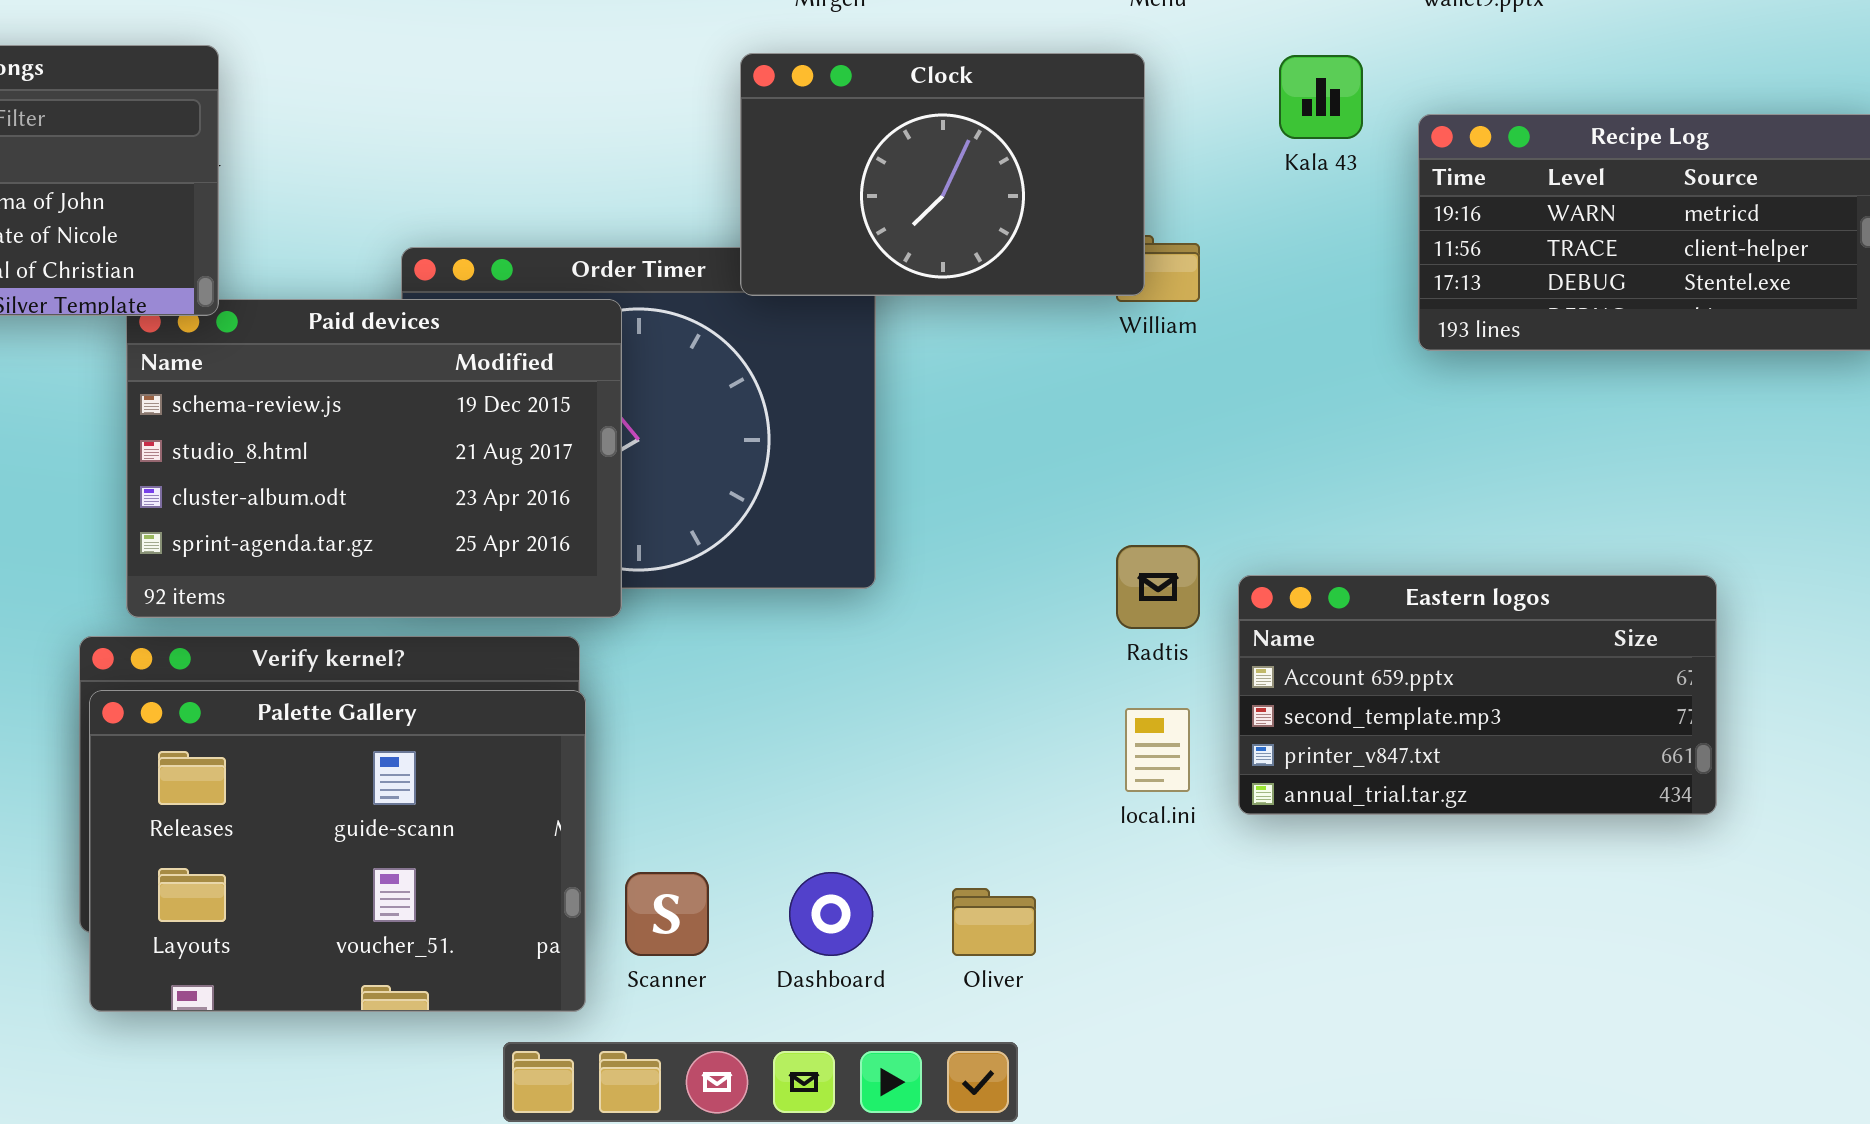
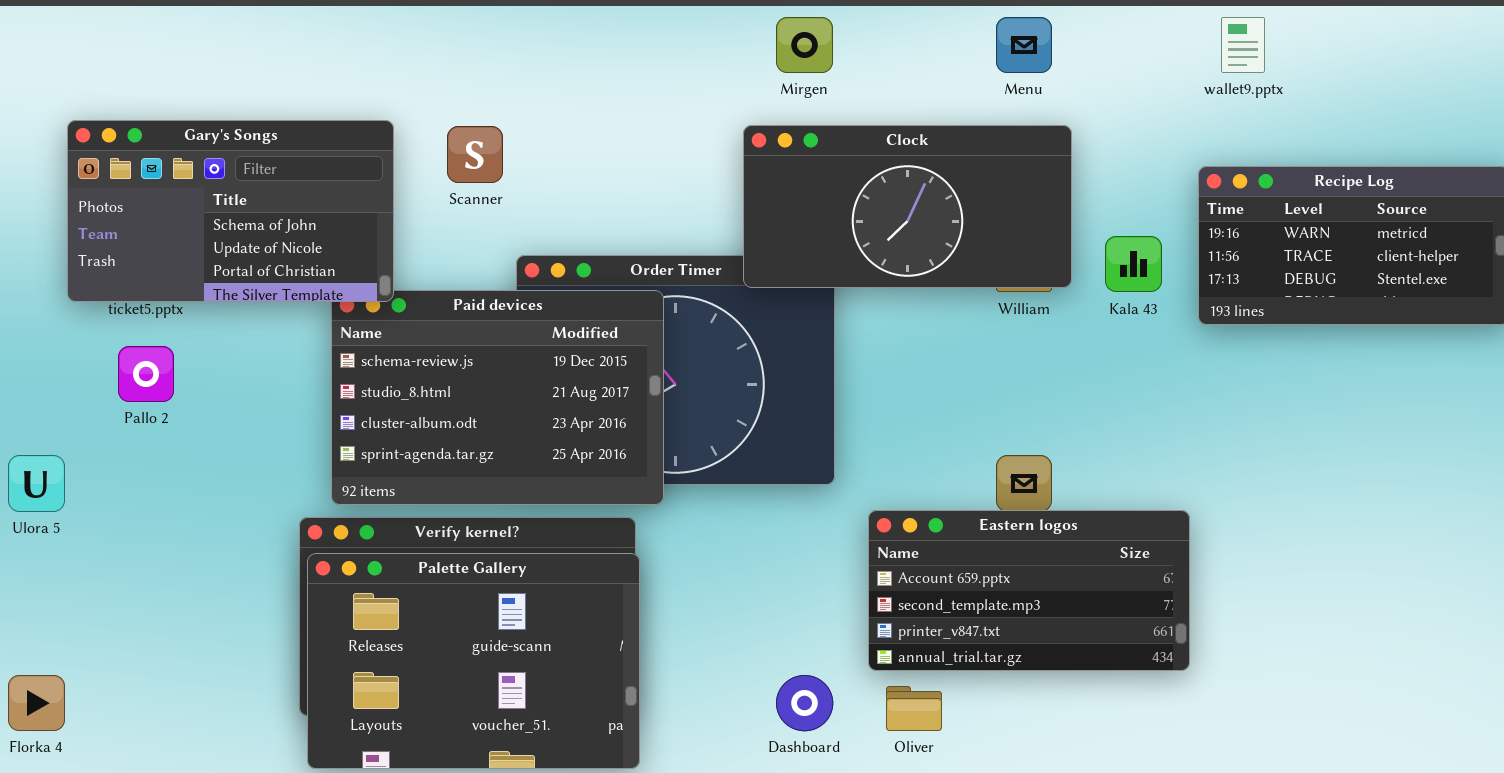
Clock: [740,53,1145,296] -> [743,125,1072,288], resized
Kala 43: [1279,55,1363,139] -> [1105,236,1162,292], moved
Eastern logos: [1238,575,1717,815] -> [868,510,1190,671], moved
Scanner: [625,872,709,956] -> [447,126,503,183], moved

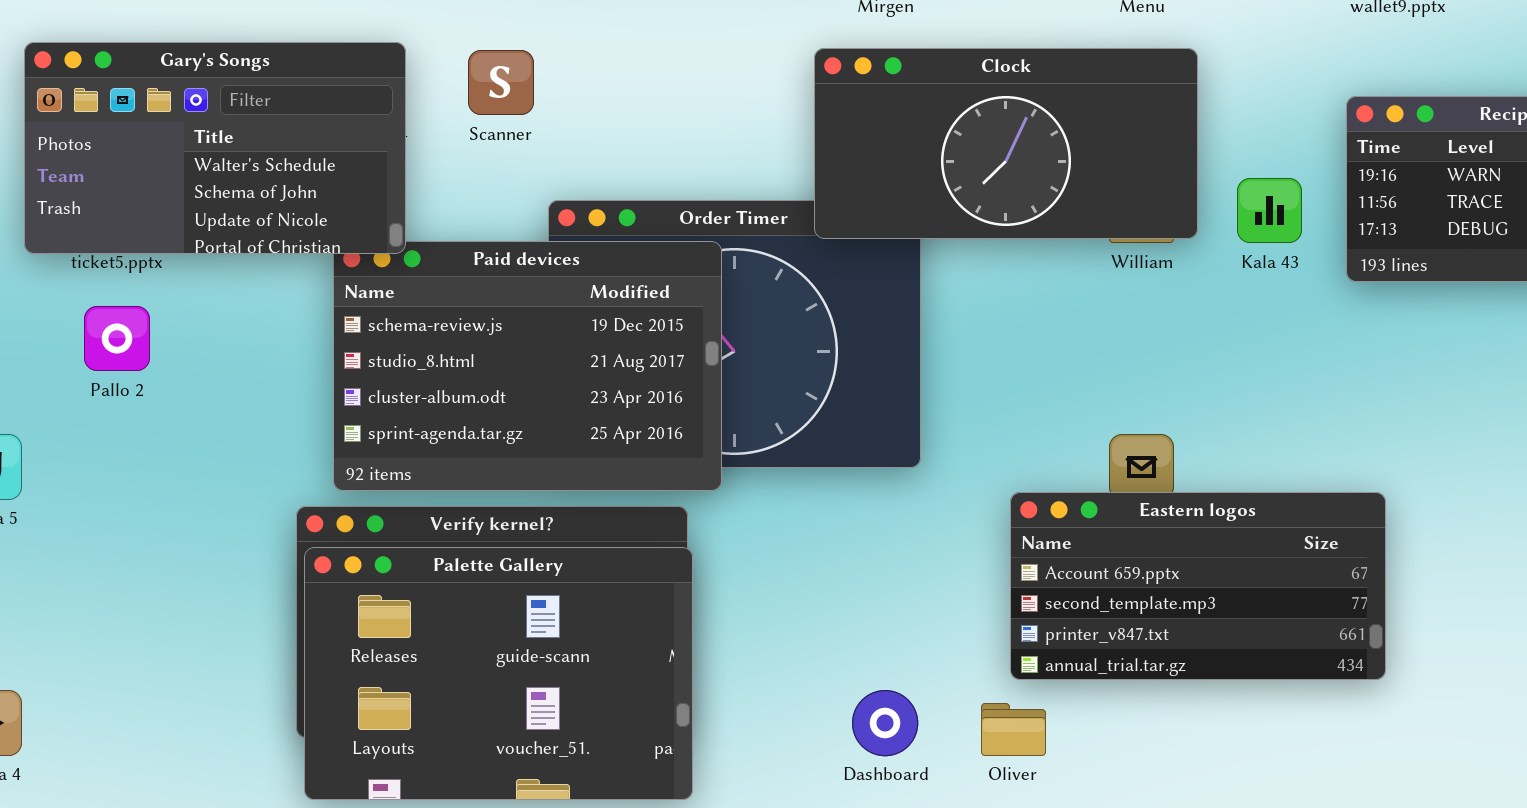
Gary's Songs: [67,120,394,302] -> [24,42,406,254], scrolled up 1 row
Eastern logos: [868,510,1190,671] -> [1010,492,1386,680], moved

